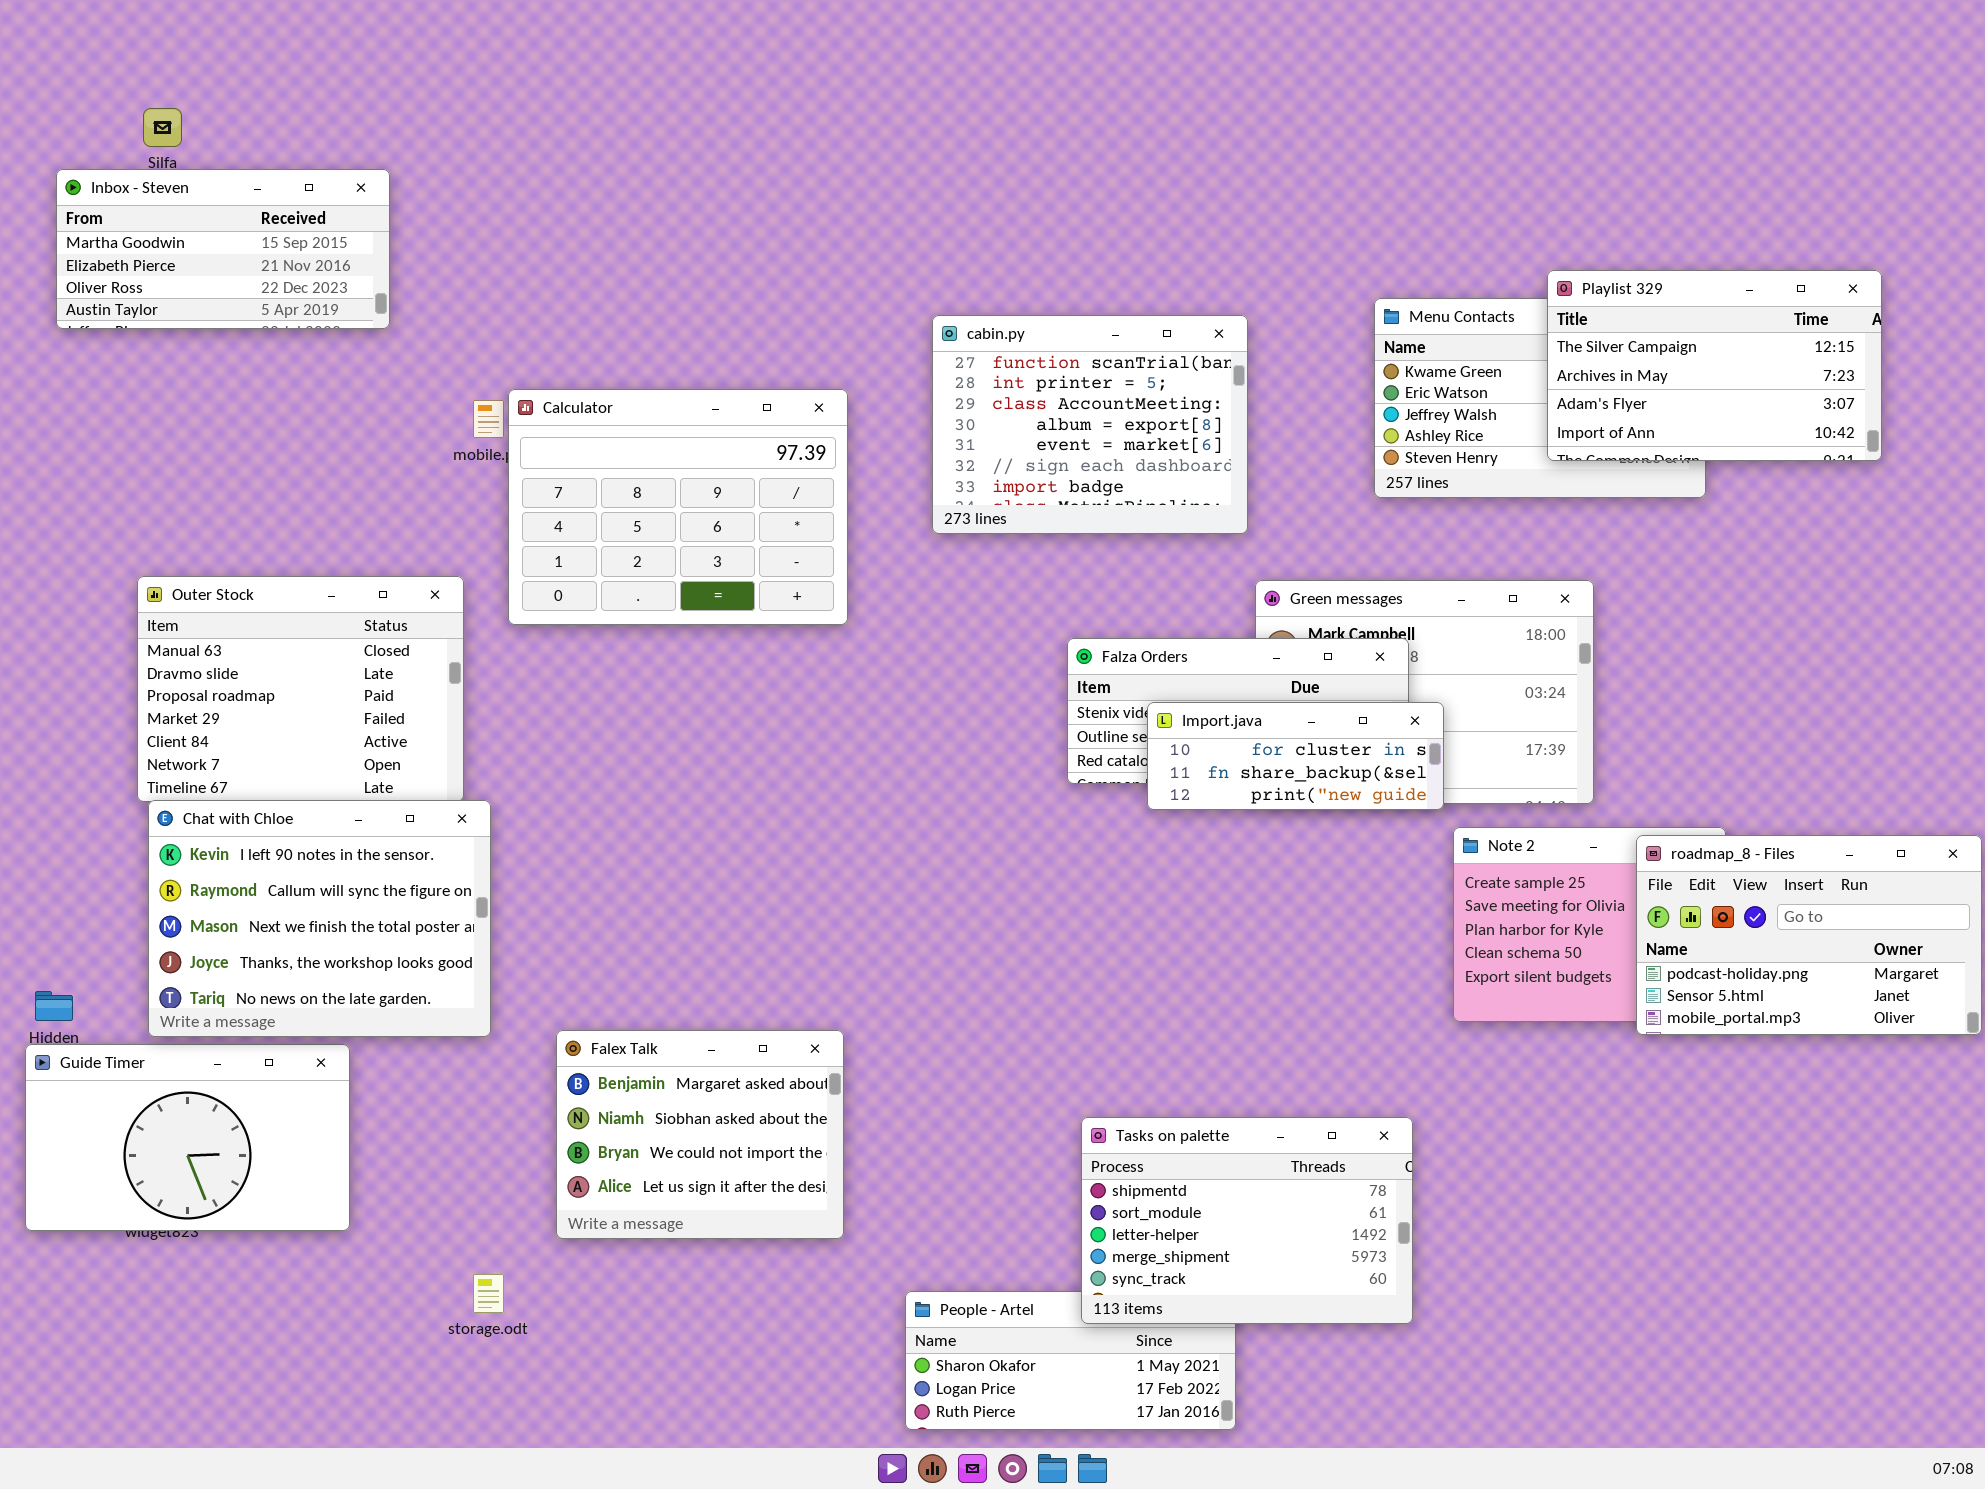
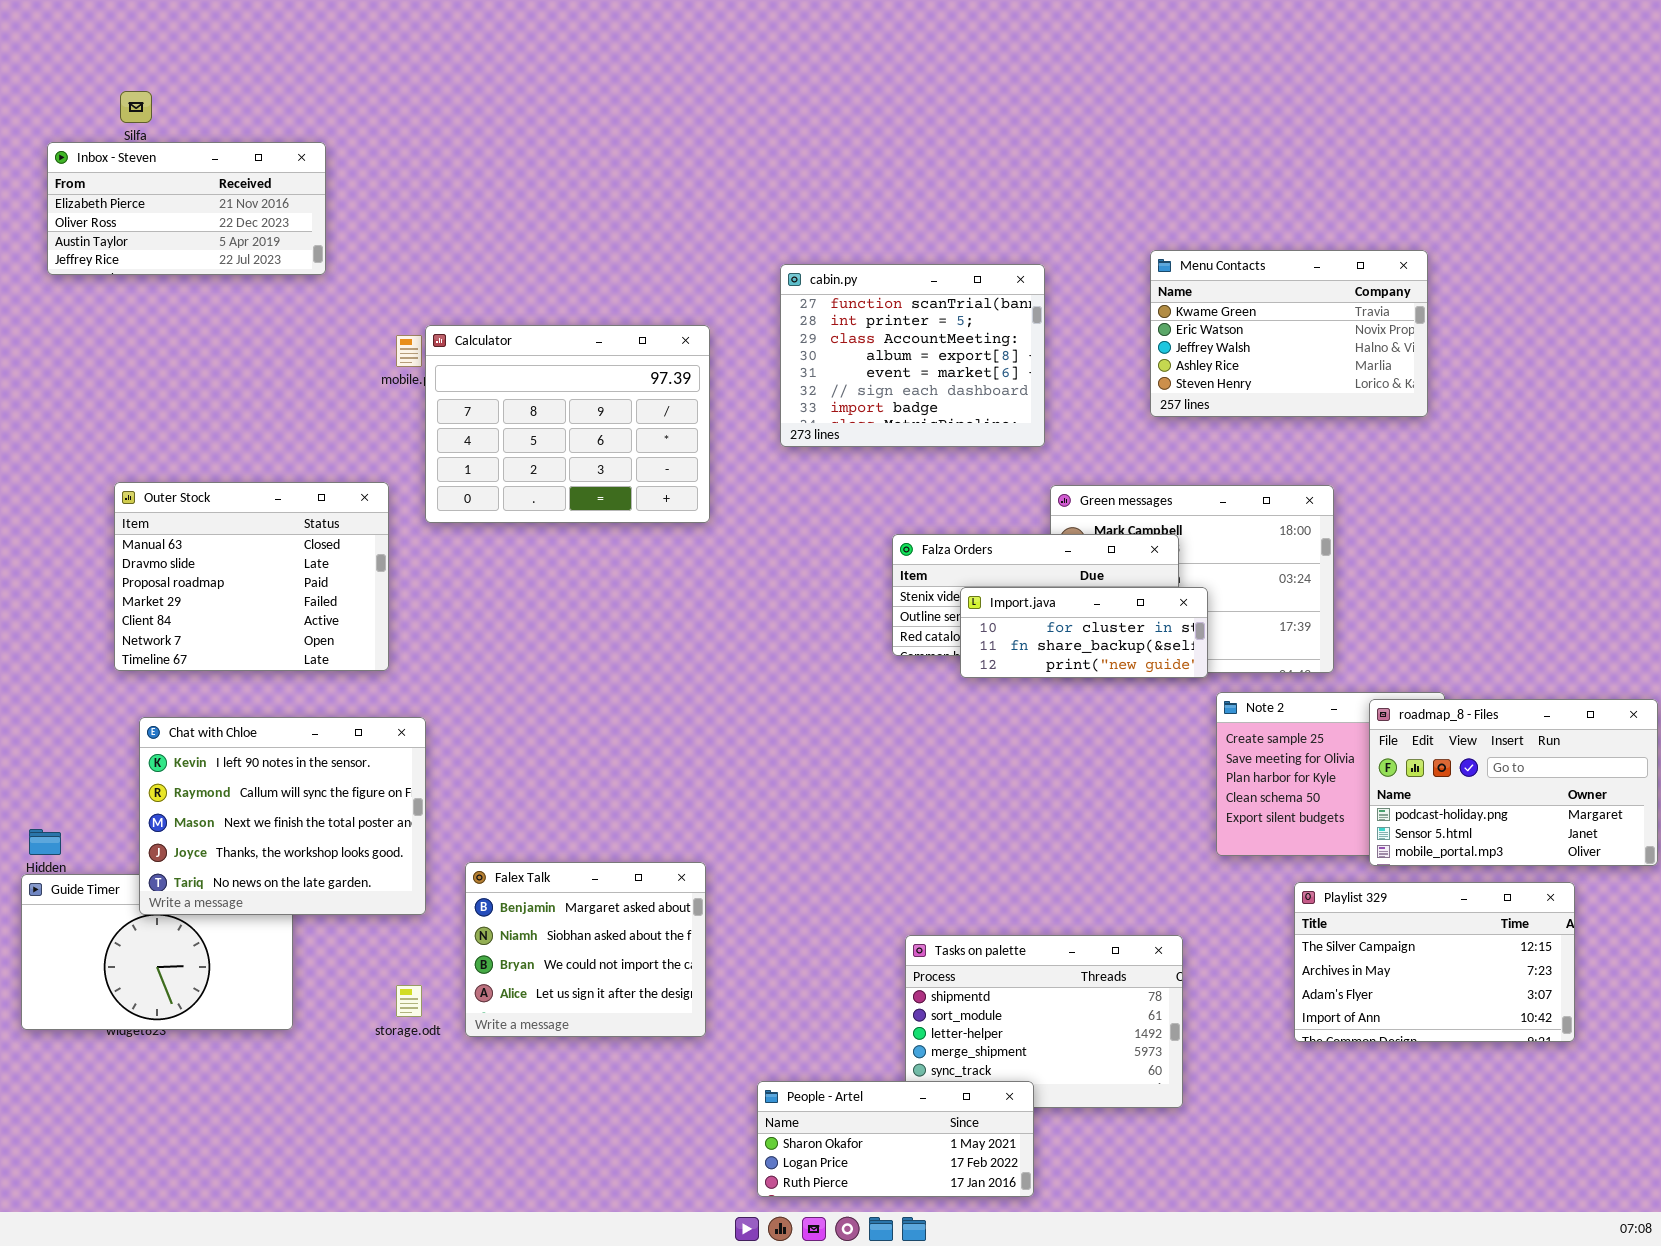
Inbox - Steven: [56,169,390,329] -> [47,142,326,275], scrolled down 1 row
Playlist 329: [1547,270,1882,461] -> [1294,882,1575,1042], moved
Chat with Chloe: [148,800,491,1037] -> [139,717,426,915], moved
storage.odt: [473,1274,504,1313] -> [396,985,422,1017], moved
People - Artel: [905,1291,1236,1430] -> [757,1081,1034,1197], raised

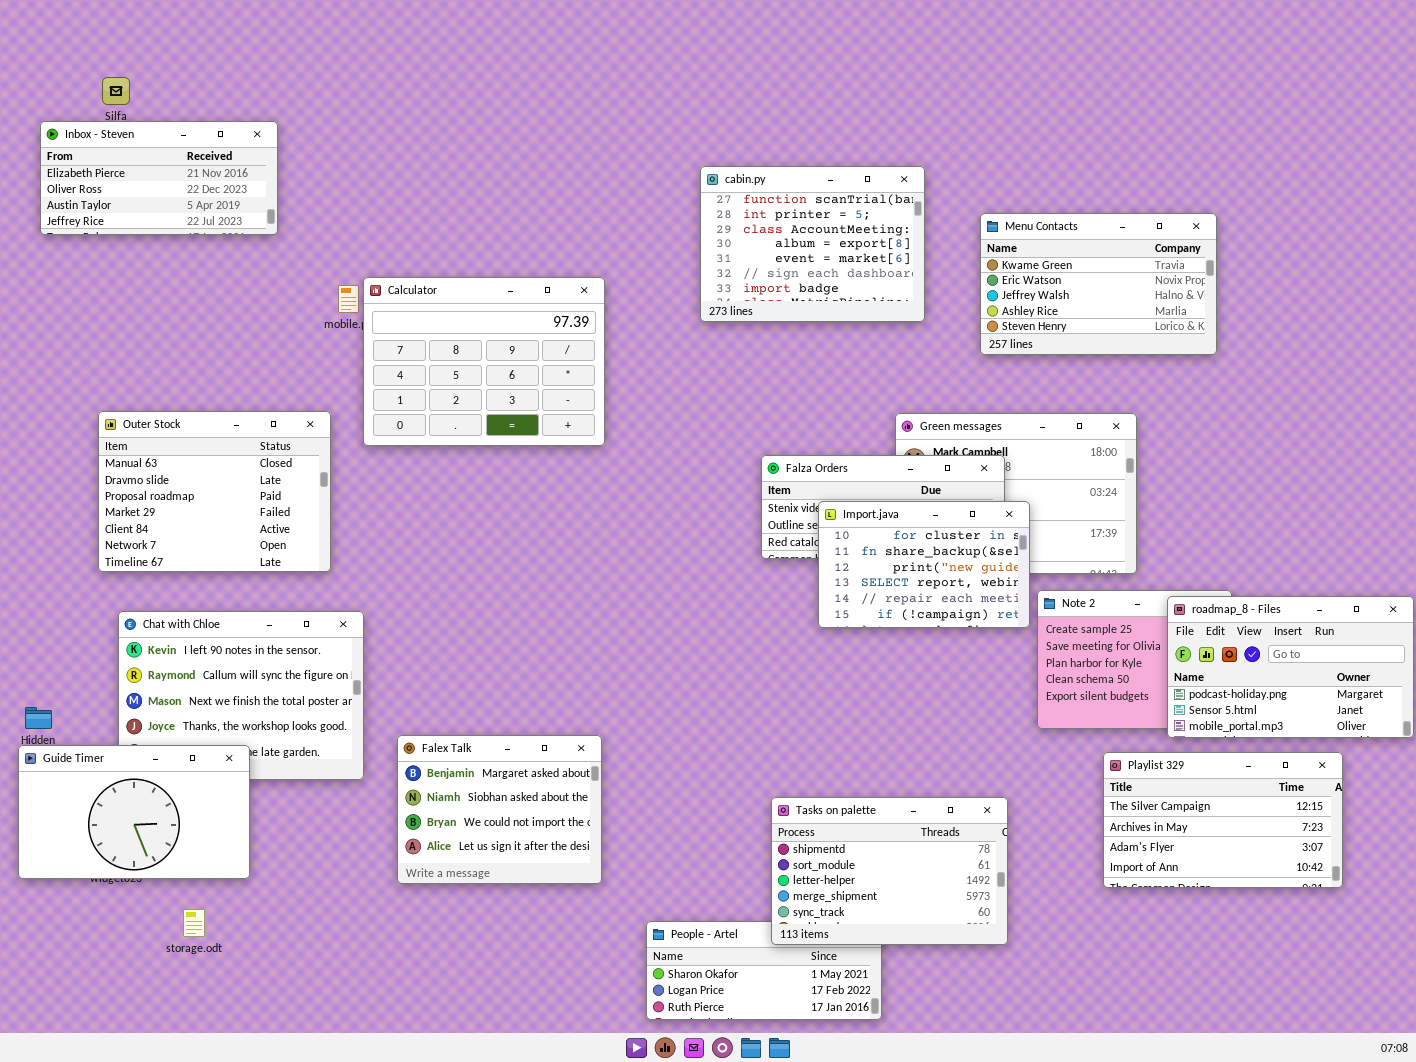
cabin.py: [780,264,1045,447] -> [700,166,925,322], moved
Import.java: [960,587,1208,678] -> [818,501,1030,628], resized
Guide Timer: [21,874,293,1030] -> [18,745,250,879], raised
Tasks on palette: [905,935,1183,1108] -> [771,797,1008,945], raised
storage.odt: [396,985,422,1017] -> [183,909,205,937], moved

